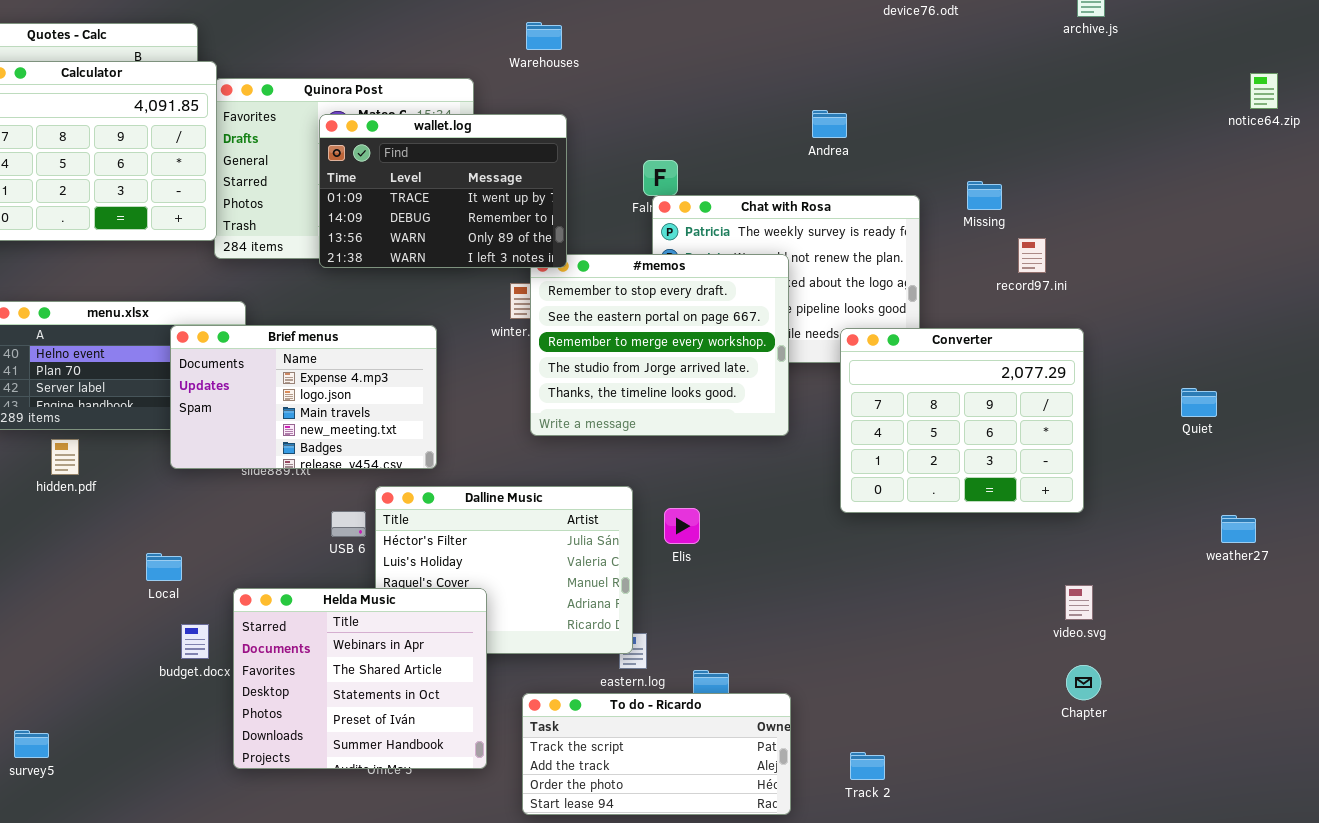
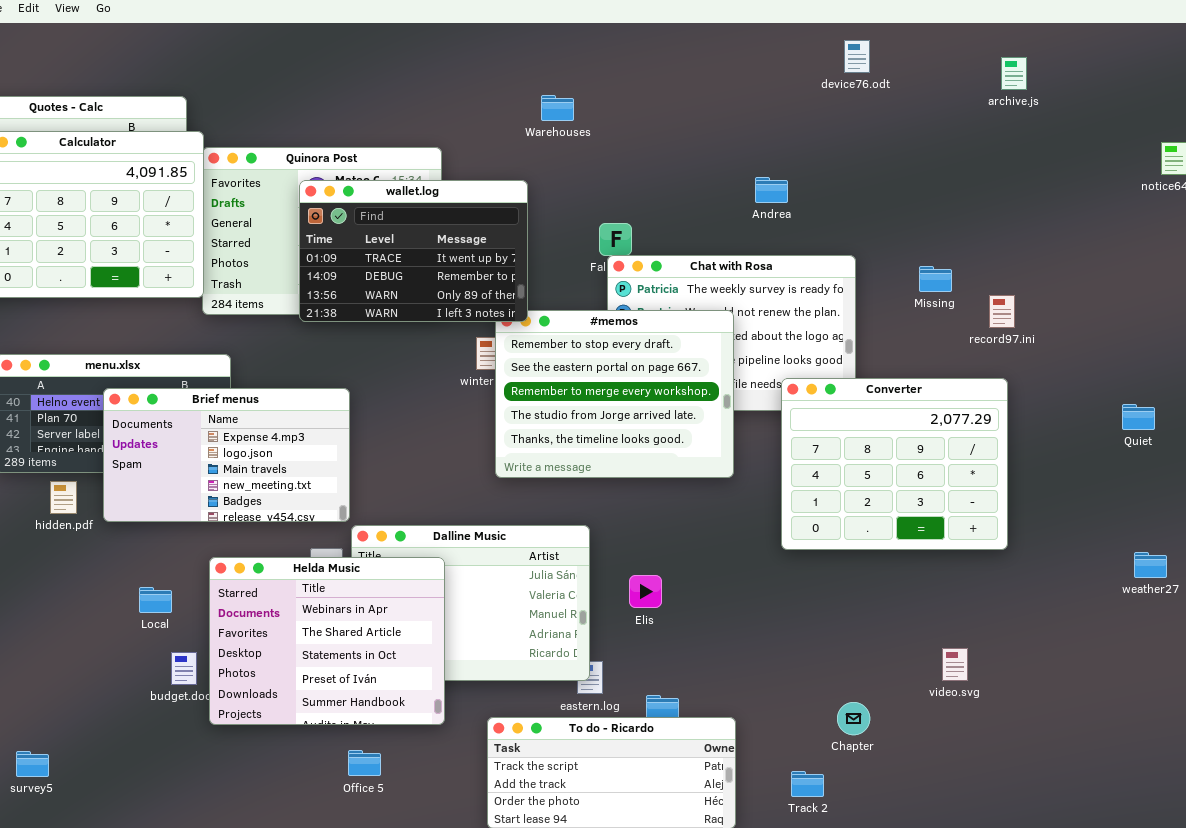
Warehouses: [526,22,562,50] -> [541,95,574,121], moved
Missing: [967,181,1002,210] -> [919,266,952,292], moved
record97.ini: [1018,238,1046,273] -> [989,295,1015,328], moved
Brief menus: [170,325,437,469] -> [103,388,350,522], moved
Quiet: [1181,388,1217,417] -> [1122,404,1155,430], moved
Elis: [664,508,700,544] -> [629,575,662,608], moved
video.svg: [1065,585,1093,620] -> [942,648,968,681], moved
Helda Music: [233,588,487,769] -> [209,557,445,725], moved
Chapter: [1066,665,1101,700] -> [837,702,870,735], moved

